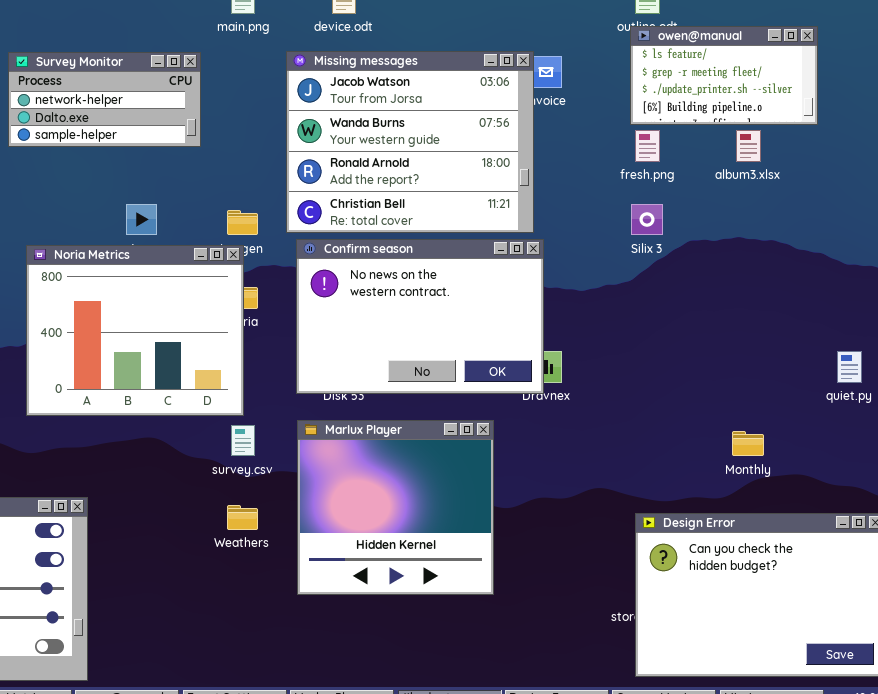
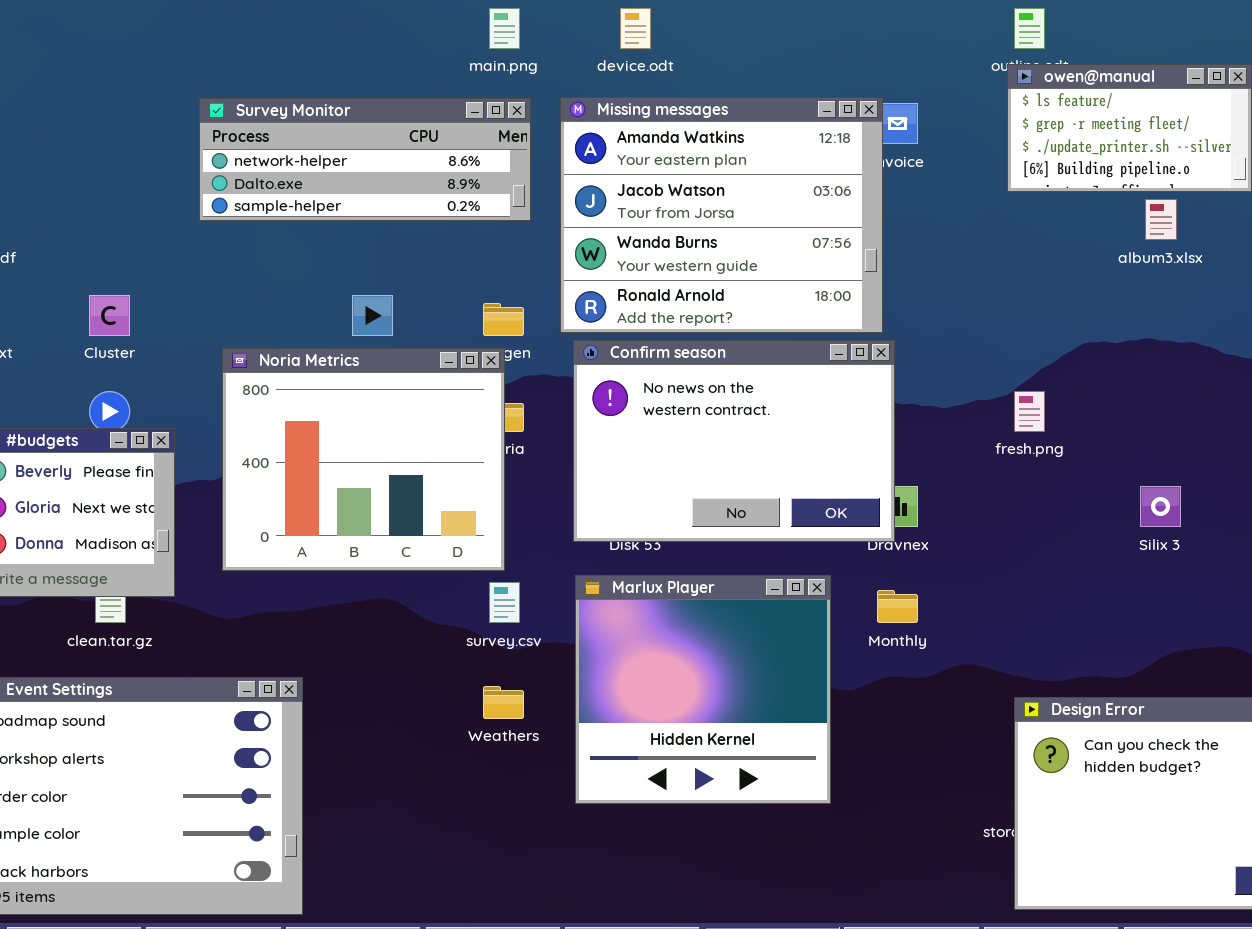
Missing messages: [286,51,534,233] -> [560,97,883,333], scrolled up 1 row
Survey Monitor: [8,52,201,147] -> [199,98,531,221], resized
fresh.png: [635,130,660,162] -> [1014,391,1045,432], moved
Silix 3: [631,204,663,235] -> [1140,486,1181,527], moved
Monthly: [732,431,764,456] -> [877,590,918,623], moved

